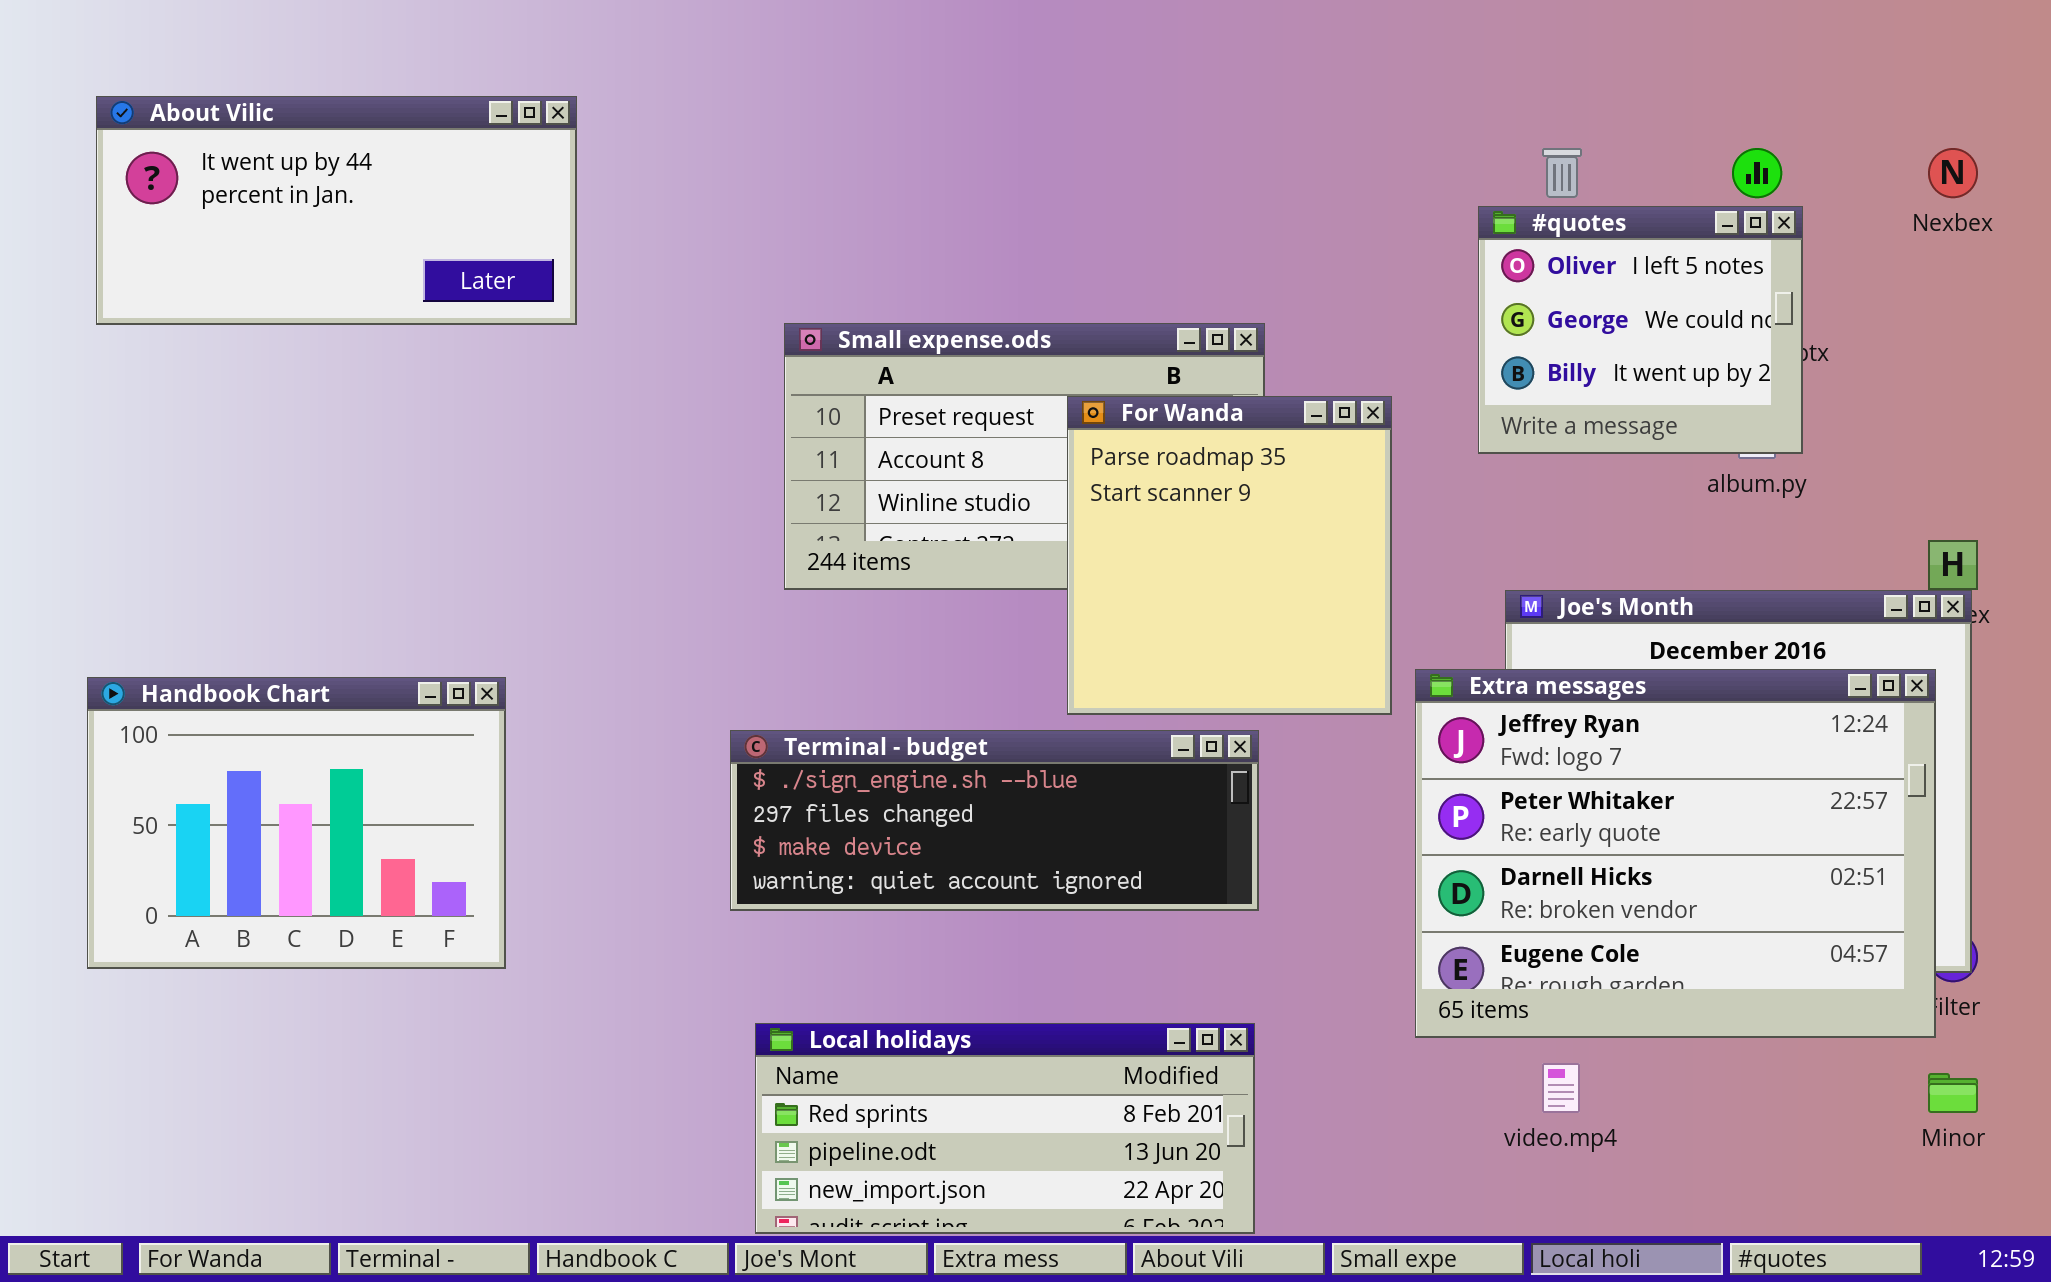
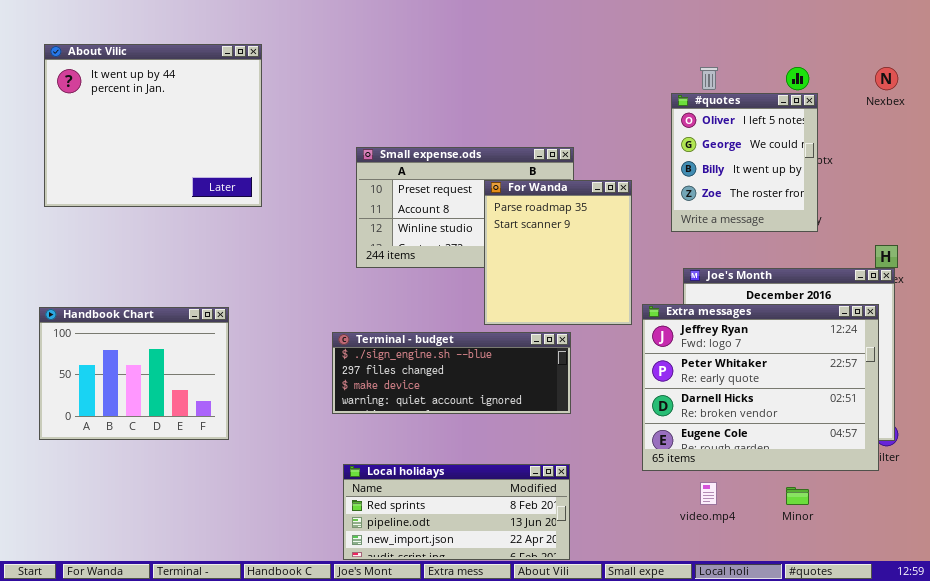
About Vilic: [96,96,577,325] -> [44,44,262,207], resized
#quotes: [1478,206,1803,454] -> [671,93,818,232], resized
Minor: [1928,1073,1978,1113] -> [786,487,809,505], moved

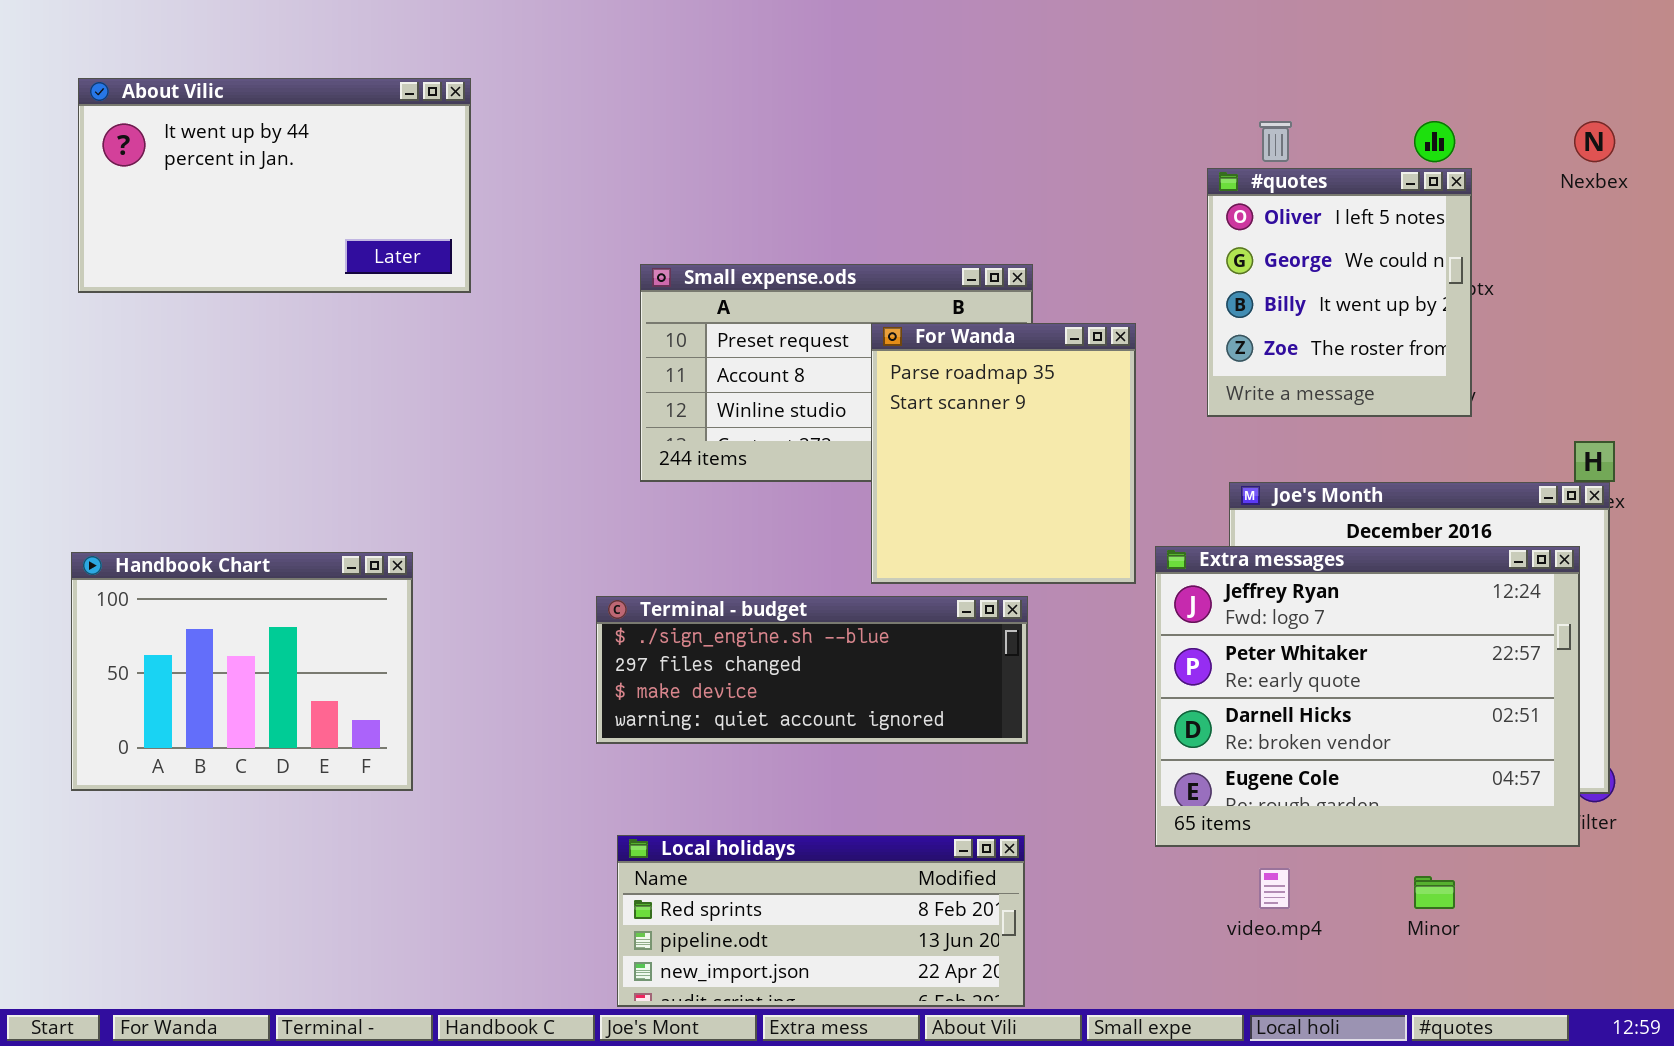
About Vilic: [44,44,262,207] -> [78,78,471,293], resized

